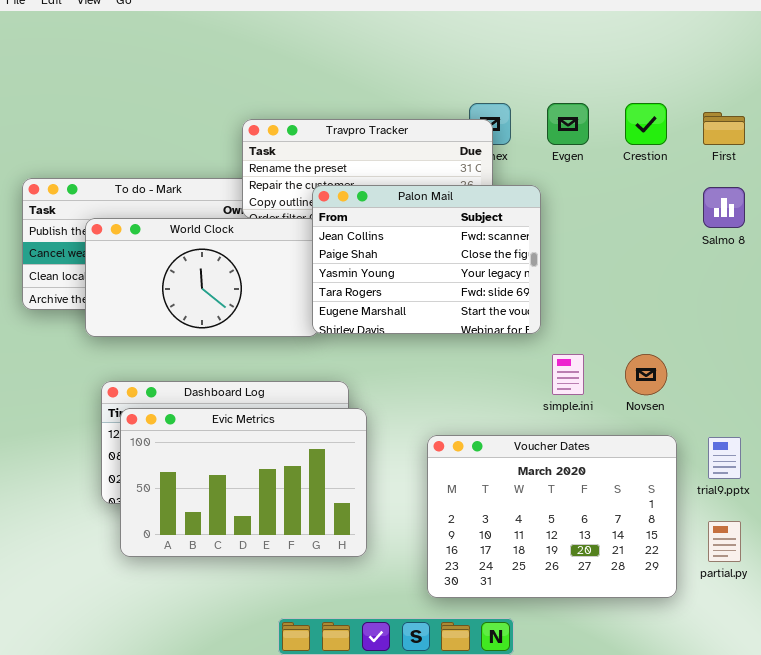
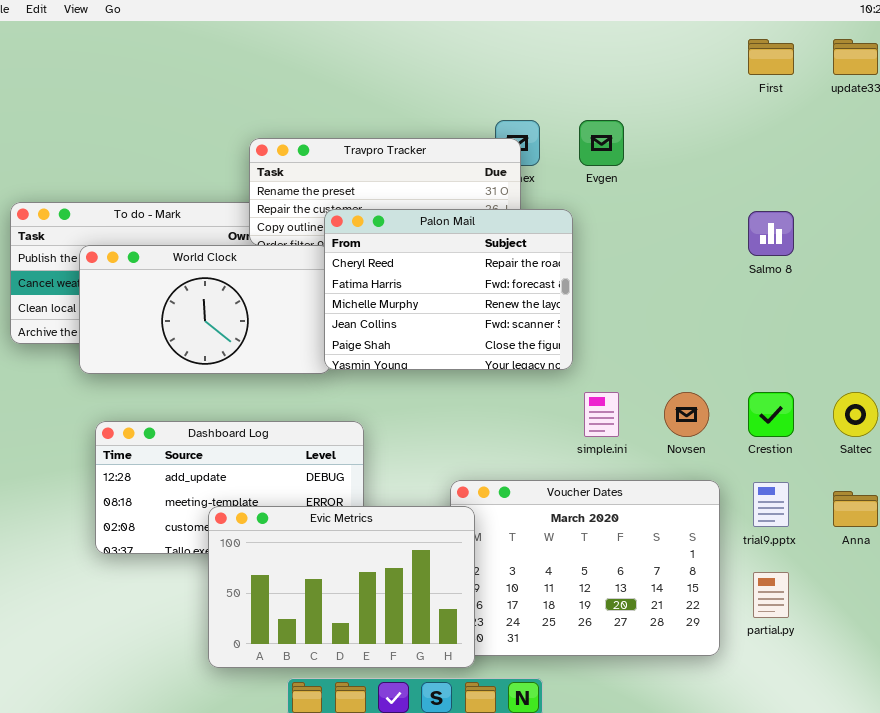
Crestion: [625,103,667,145] -> [748,392,794,437], moved
First: [703,112,745,145] -> [748,39,794,75], moved
Palon Mail: [312,185,541,334] -> [324,209,573,370], scrolled up 3 rows
Evic Metrics: [120,408,367,557] -> [208,506,475,668], moved

